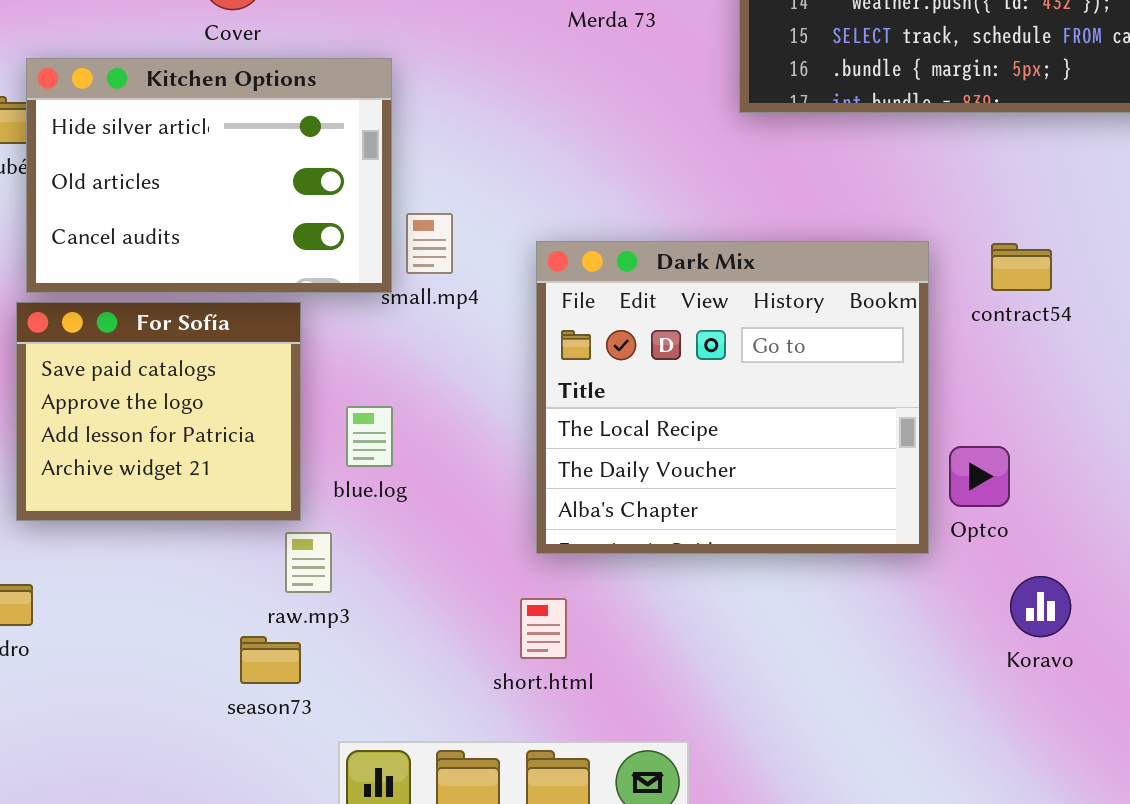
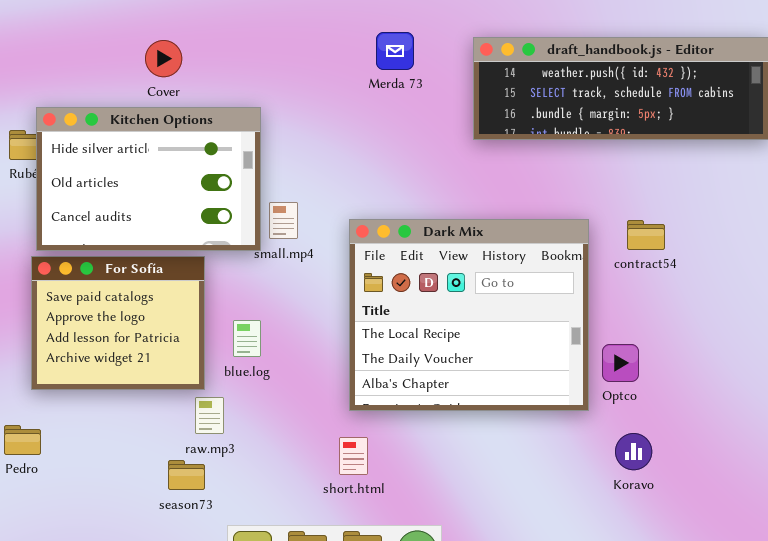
Koravo: [1010,576,1071,637] -> [615,433,652,470], moved

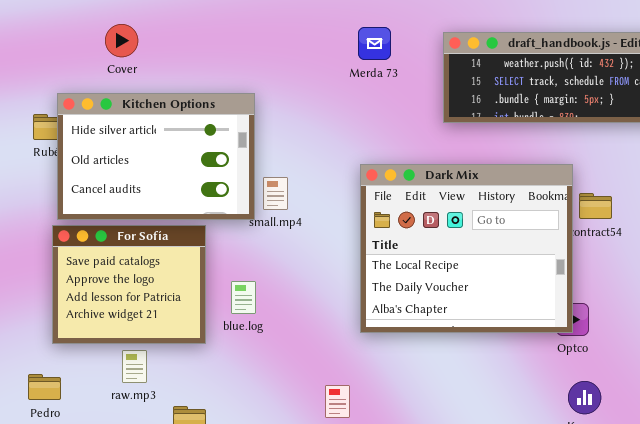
Cover: [145,40,182,77] -> [105,24,138,57], moved
Dark Mix: [349,219,589,411] -> [360,164,573,333], moved
raw.mp3: [195,397,224,434] -> [122,350,147,383], moved

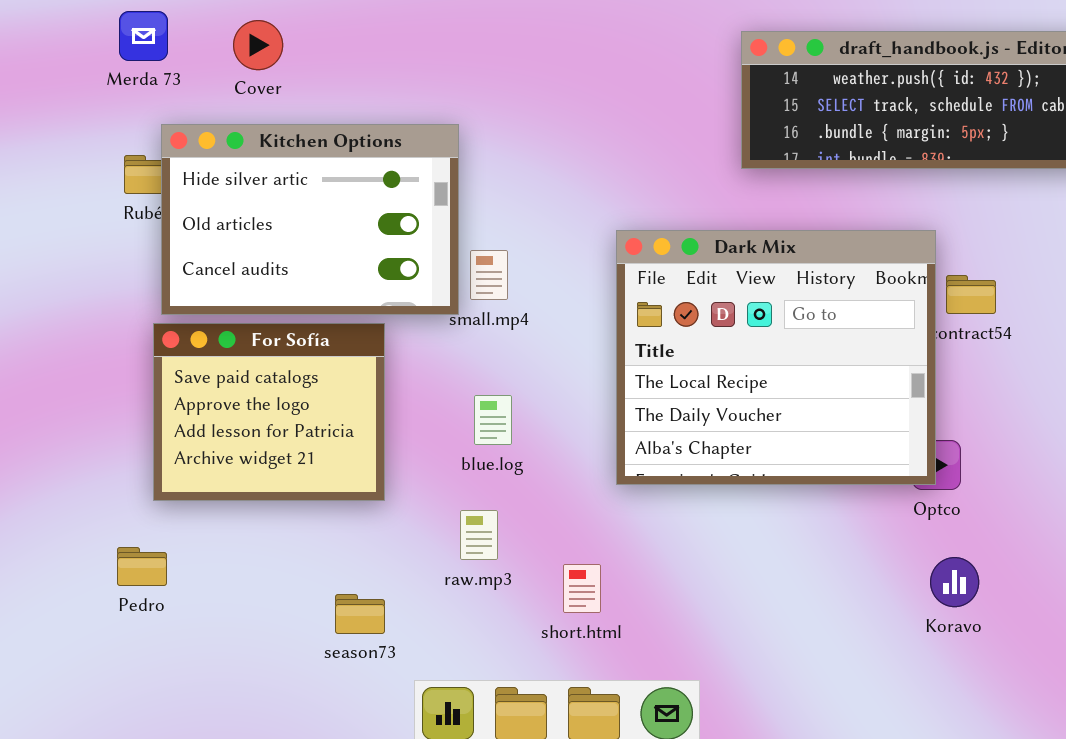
Merda 73: [358,27,391,60] -> [119,11,168,61], moved
blue.log: [231,281,256,314] -> [474,395,512,445], moved
raw.mp3: [122,350,147,383] -> [460,510,498,560], moved

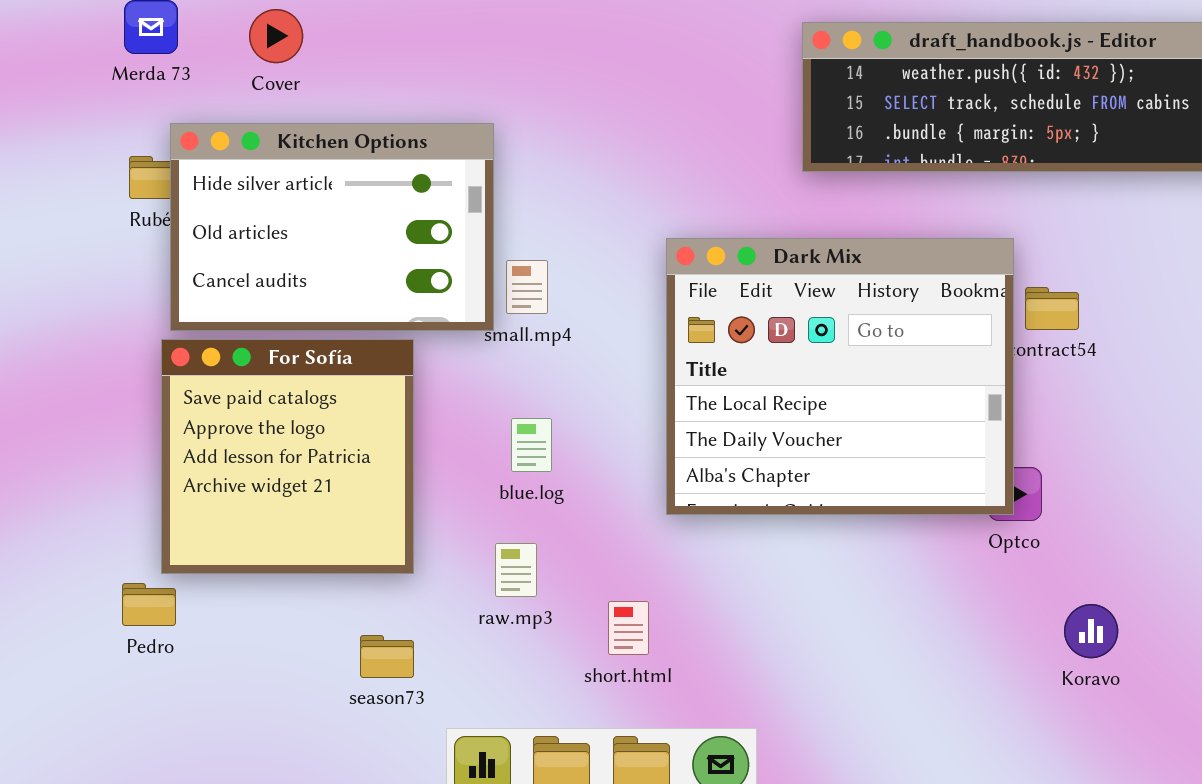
For Sofía: [153,323,385,501] -> [161,339,414,574], resized
Koravo: [930,557,979,607] -> [1064,604,1118,658], moved

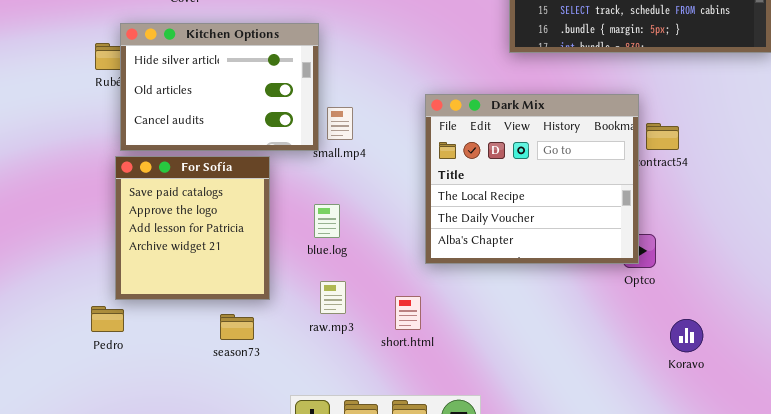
blue.log: [511,418,552,472] -> [314,204,340,238], moved
short.html: [608,601,649,655] -> [395,296,421,330], moved
season73: [360,635,414,678] -> [220,314,254,340], moved

